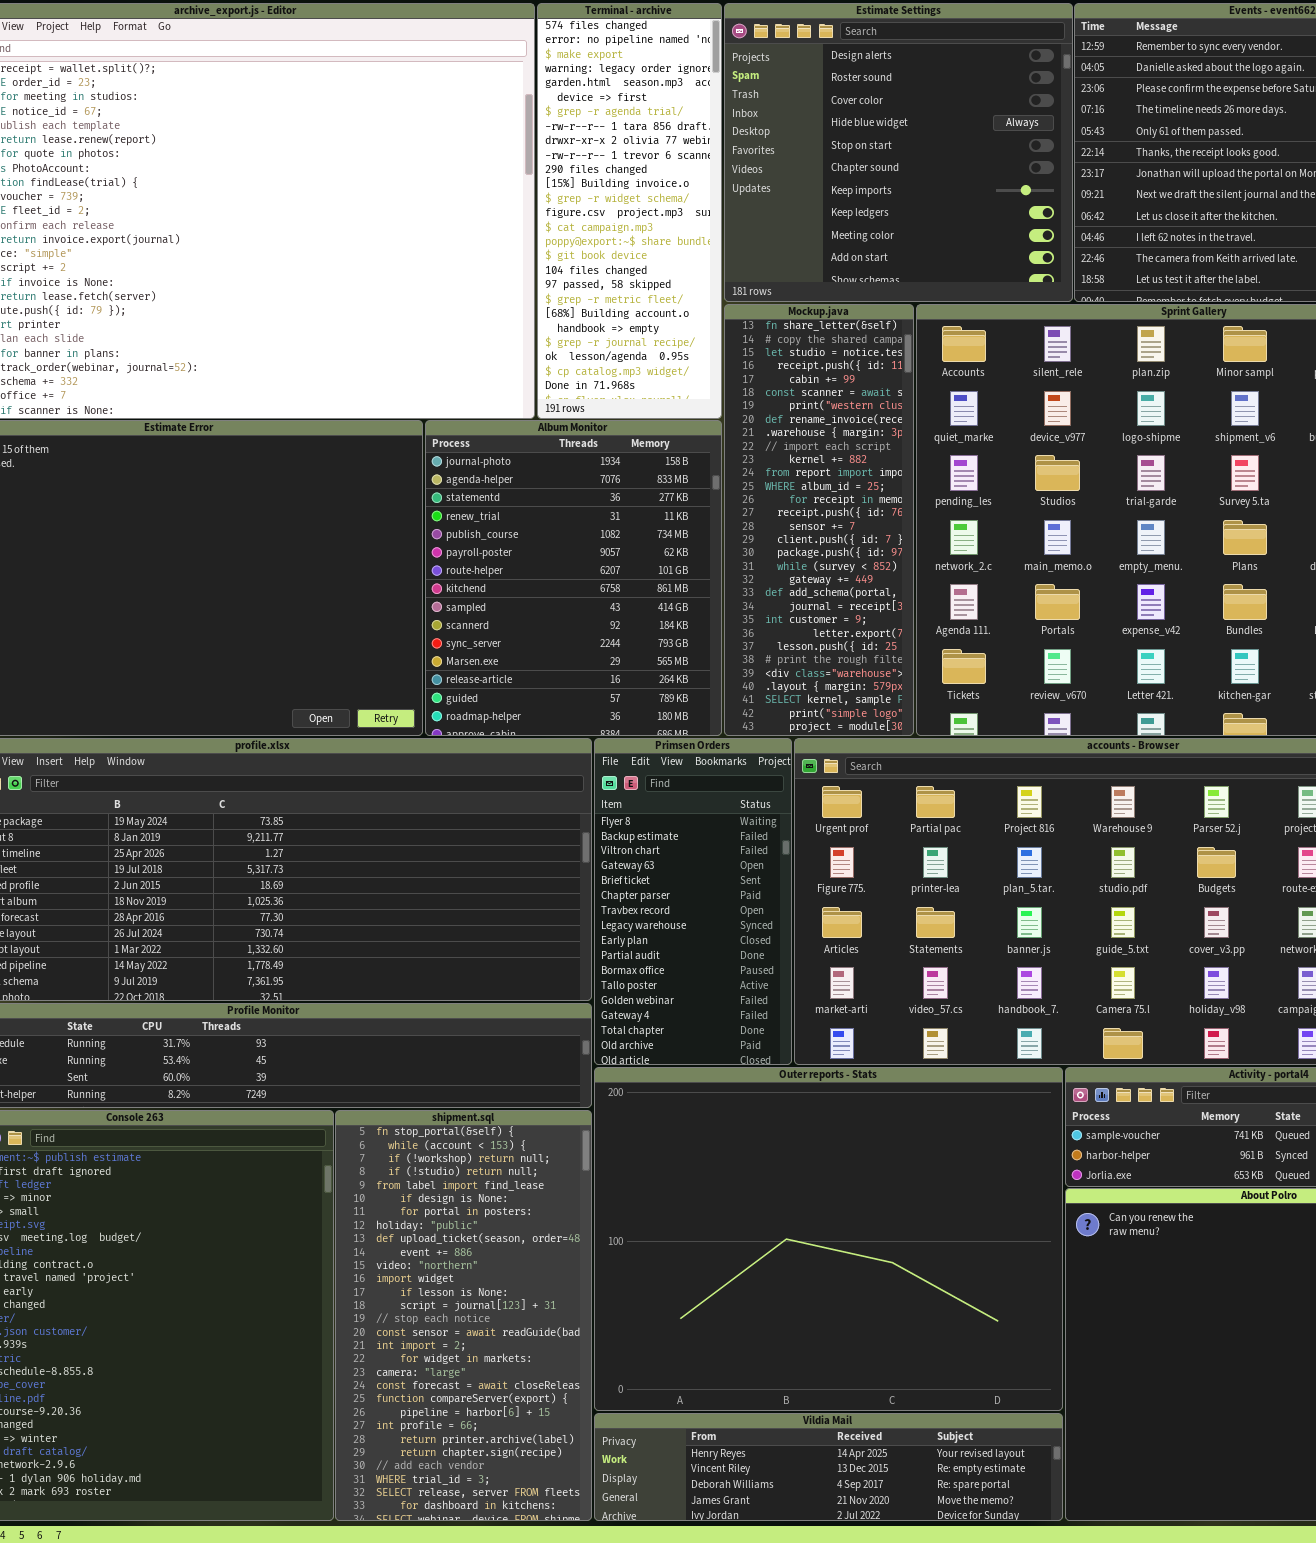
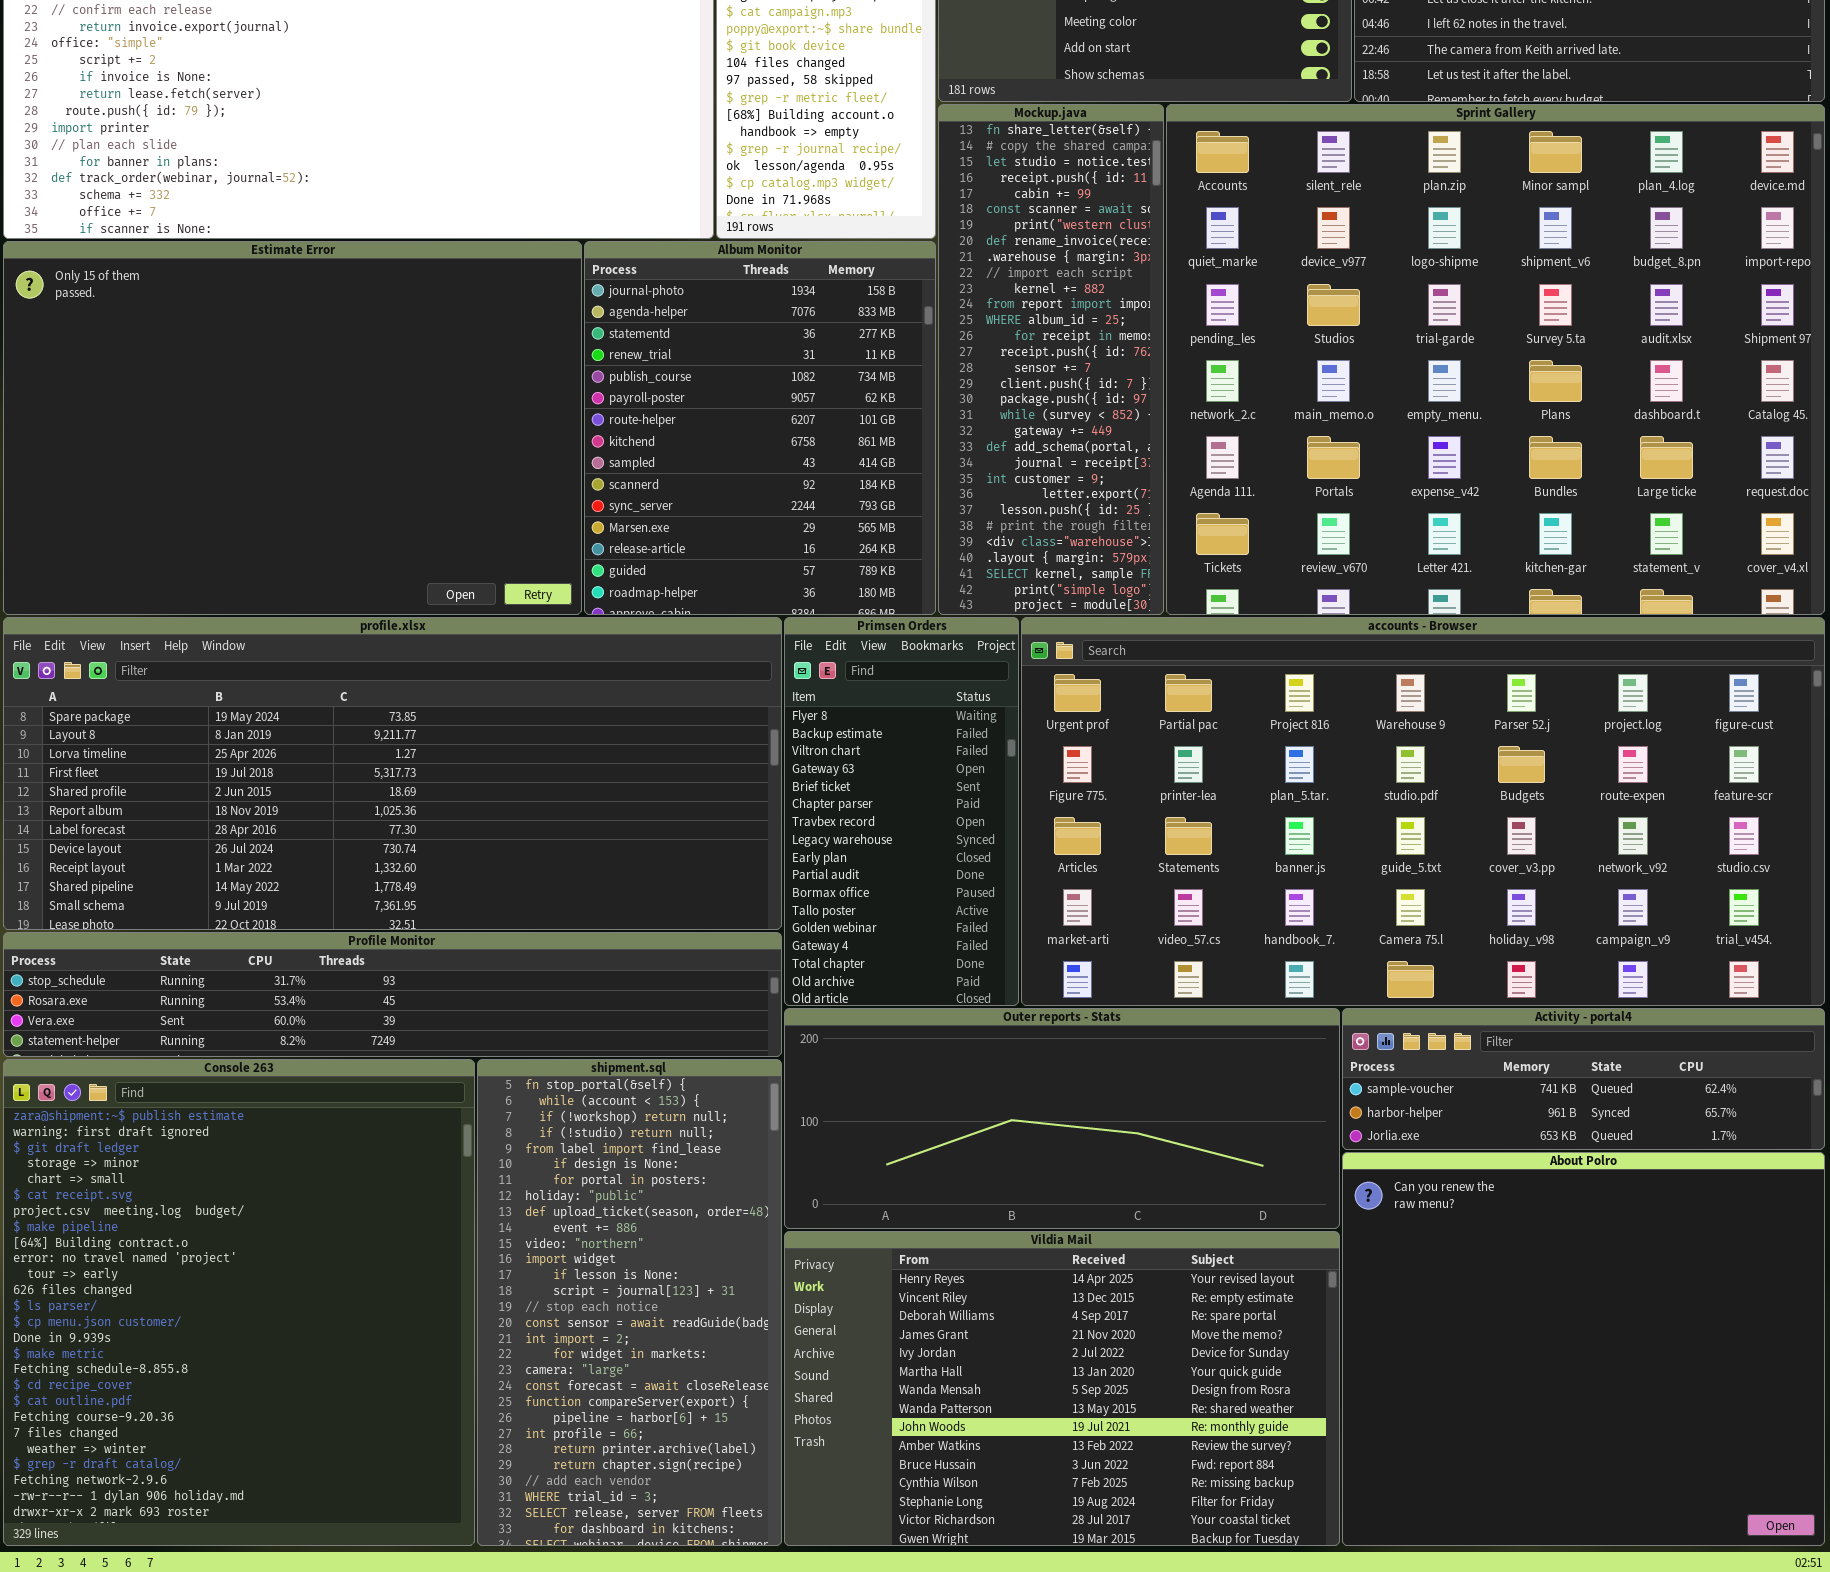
Outer reports - Stats: [594,1067,1063,1411] -> [784,1008,1340,1229], resized
Vildia Mail: [594,1413,1063,1521] -> [784,1231,1340,1546], resized

